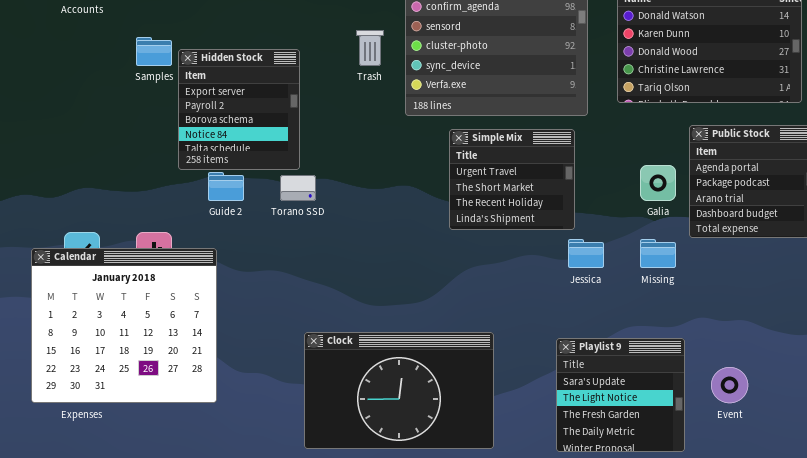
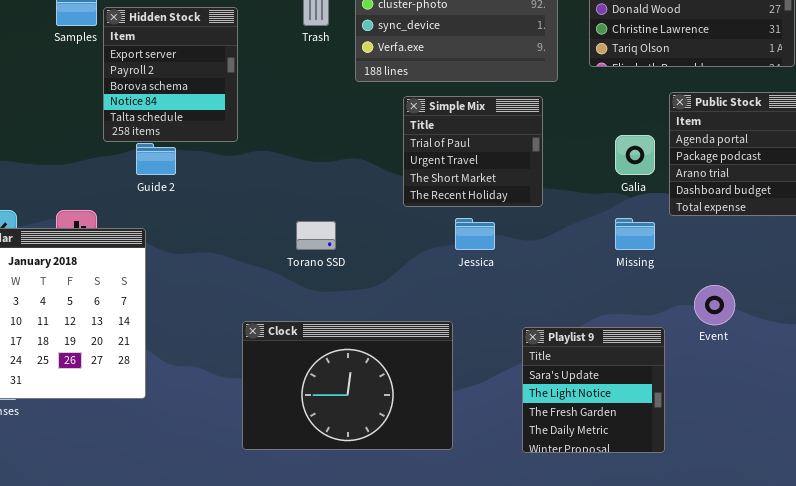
Simple Mix: [449,129,575,230] -> [403,96,543,207], scrolled up 1 row
Torano SSD: [280,175,316,201] -> [296,221,336,250], moved
Jessica: [568,239,604,268] -> [455,218,495,250], moved
Event: [711,367,748,403] -> [694,285,735,325], moved

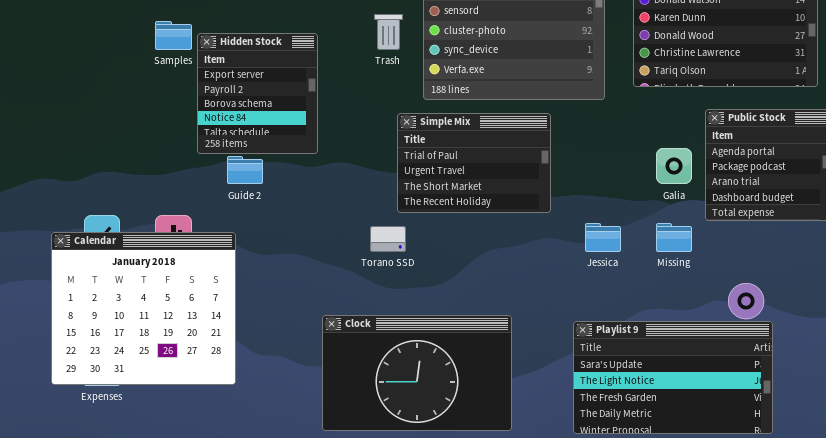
Simple Mix: [403,96,543,207] -> [397,113,551,213], moved, resized
Jessica: [455,218,495,250] -> [585,223,621,252], moved
Playlist 9: [522,327,665,453] -> [573,321,773,434], resized

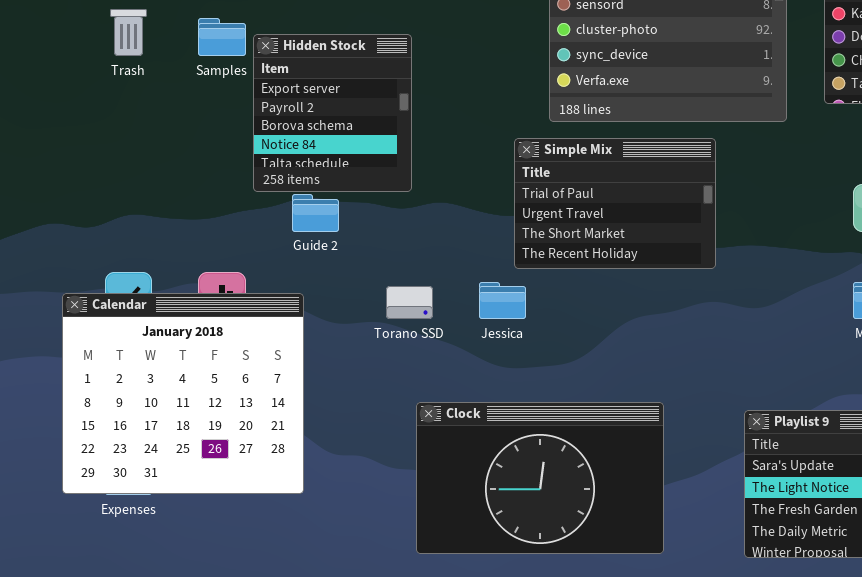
Trash: [374,14,403,50] -> [110,9,147,56], moved
Jessica: [585,223,621,252] -> [479,282,526,319], moved
Torano SSD: [370,226,406,252] -> [386,286,433,319], moved

